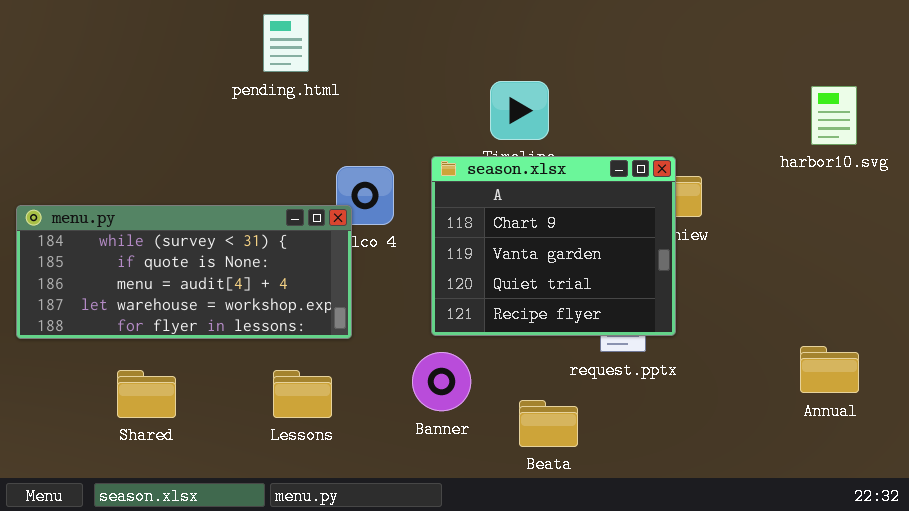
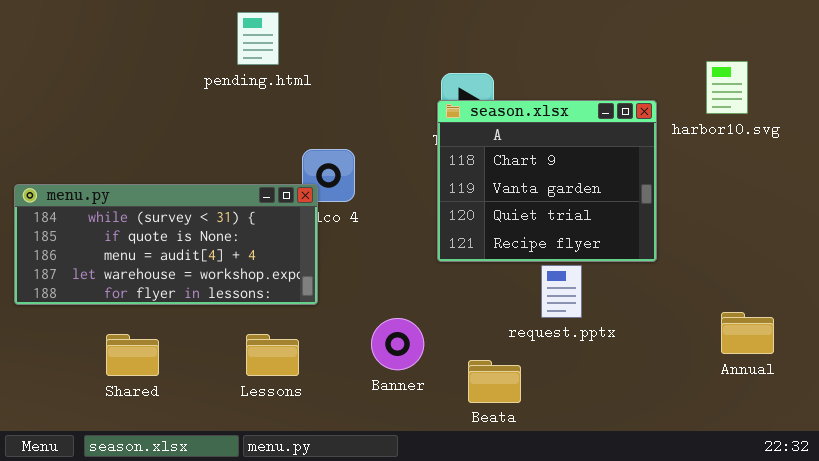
harbor10.svg: [811,86,857,145] -> [706,61,748,114], moved
season.xlsx: [431,156,676,336] -> [437,100,657,262], moved

